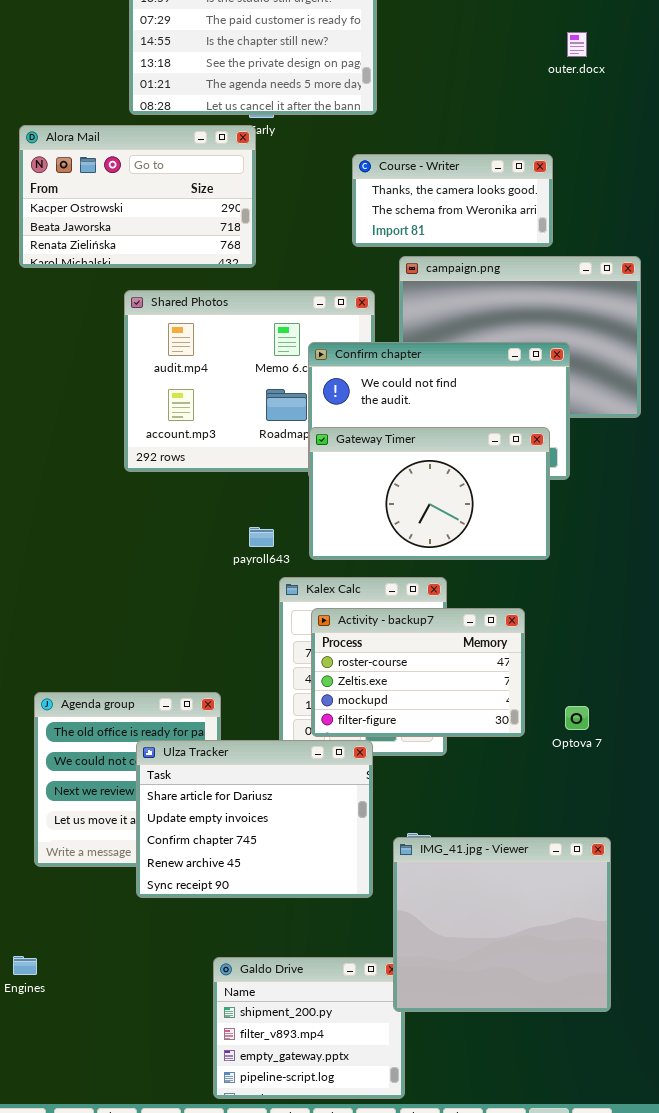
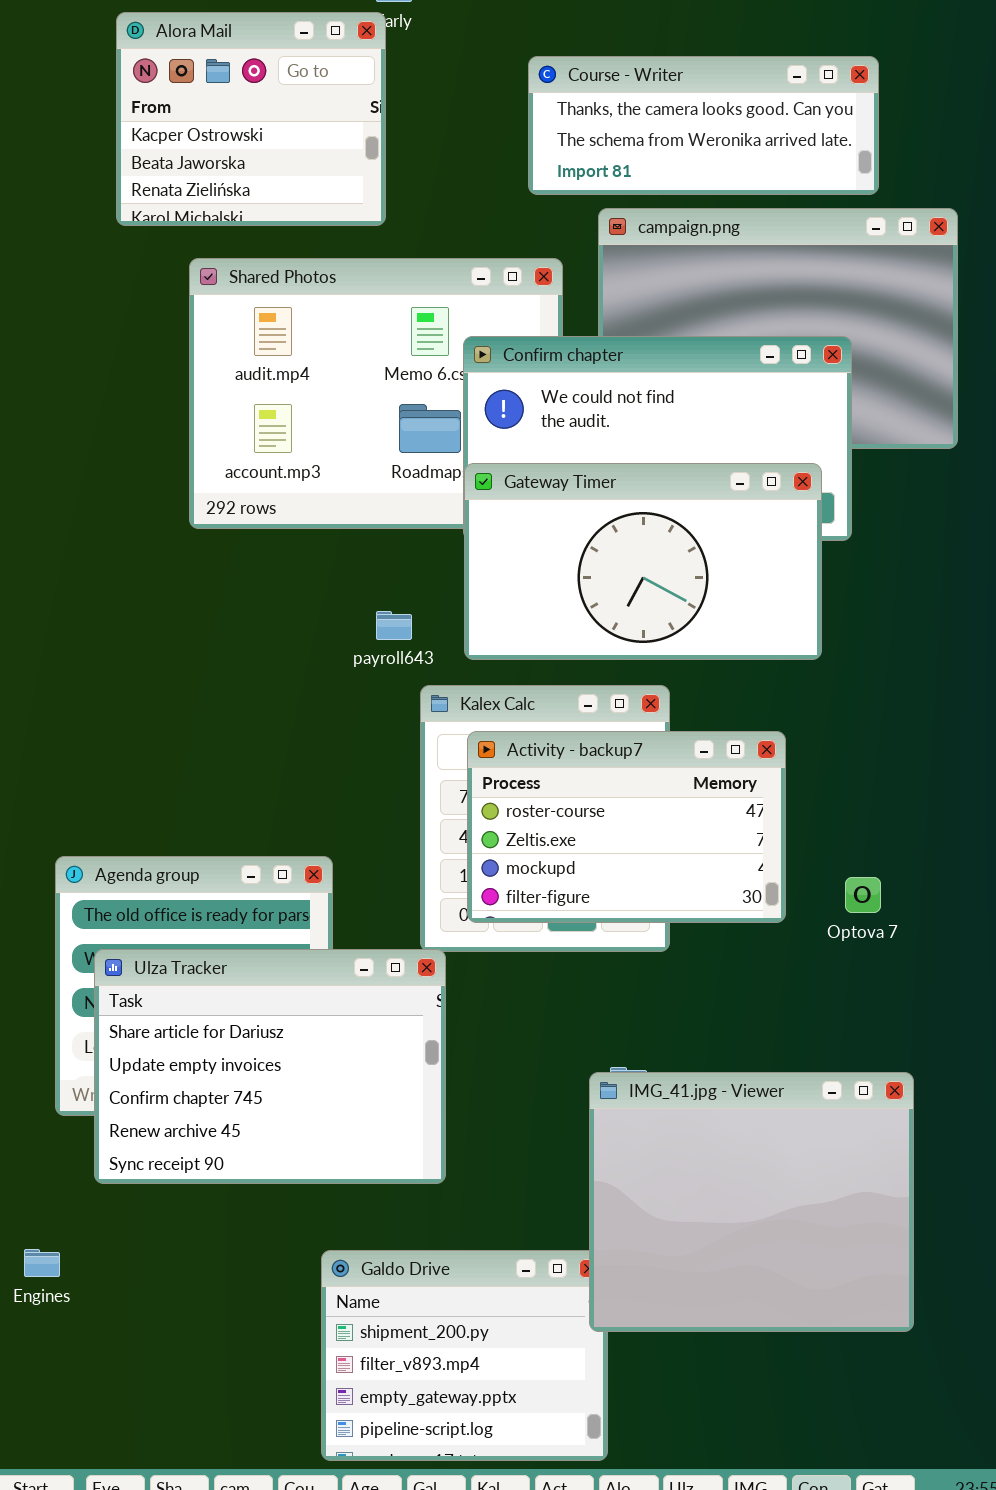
Alora Mail: [19,125,256,268] -> [116,12,386,226], resized
Course - Writer: [352,154,553,247] -> [528,56,879,195], resized
Ulza Tracker: [136,740,373,898] -> [94,949,446,1184], moved

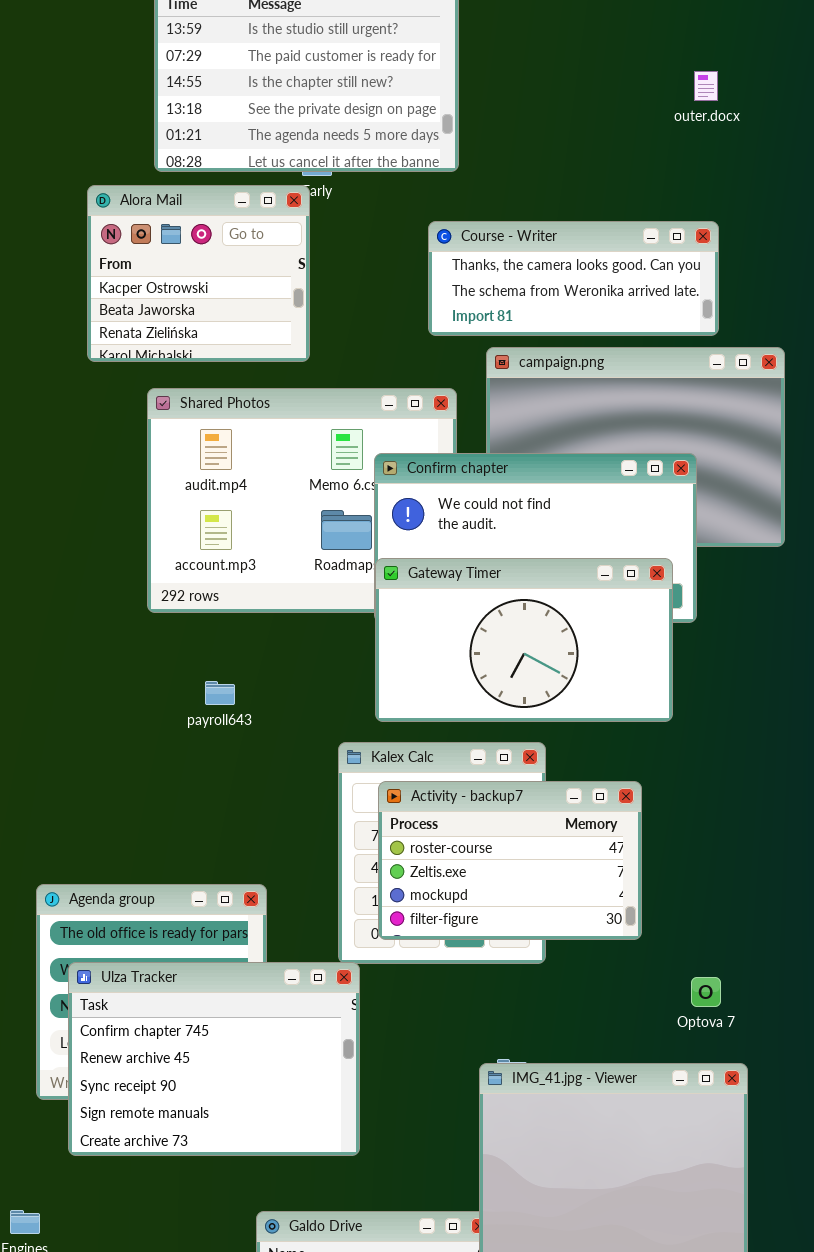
payroll643: [376,611,412,640] -> [205,681,235,705], moved
Optova 7: [845,877,881,913] -> [691,977,721,1007], moved
Ulza Tracker: [94,949,446,1184] -> [68,962,360,1156], scrolled down 2 rows

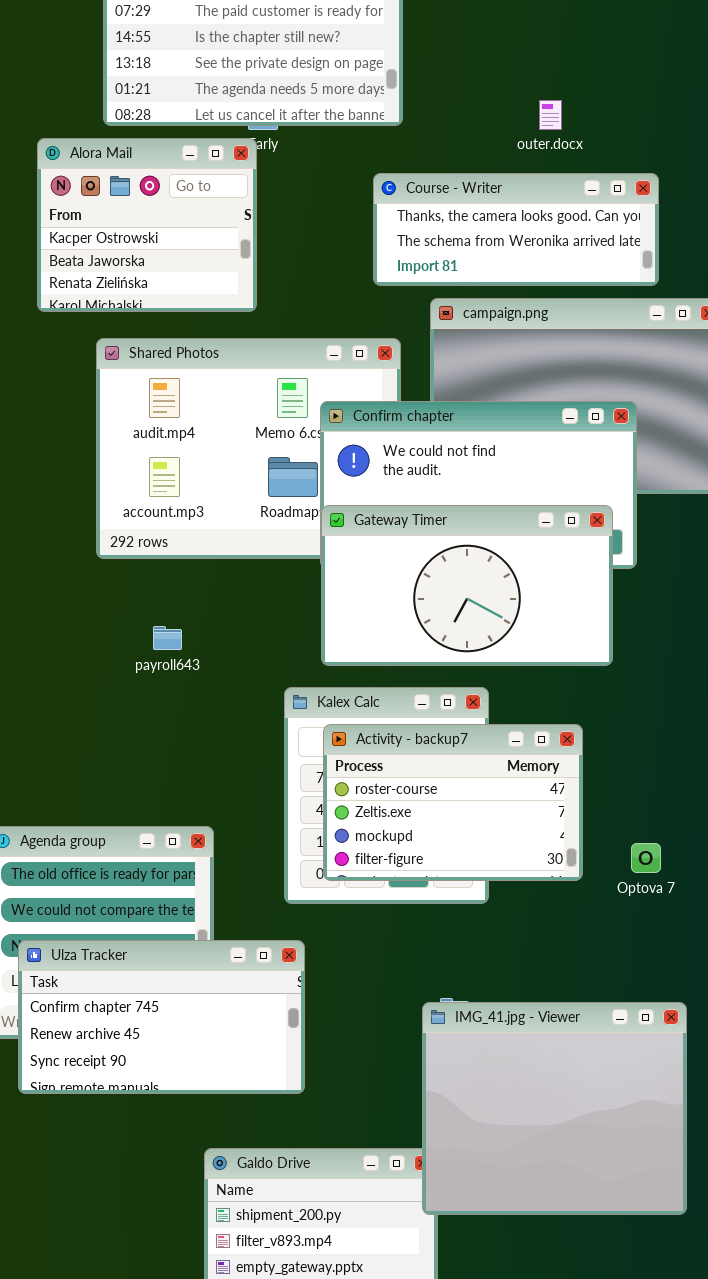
outer.docx: [694,71,718,101] -> [539,100,562,130], moved
Ulza Tracker: [68,962,360,1156] -> [18,940,305,1094], resized
Optova 7: [691,977,721,1007] -> [631,843,661,873], moved

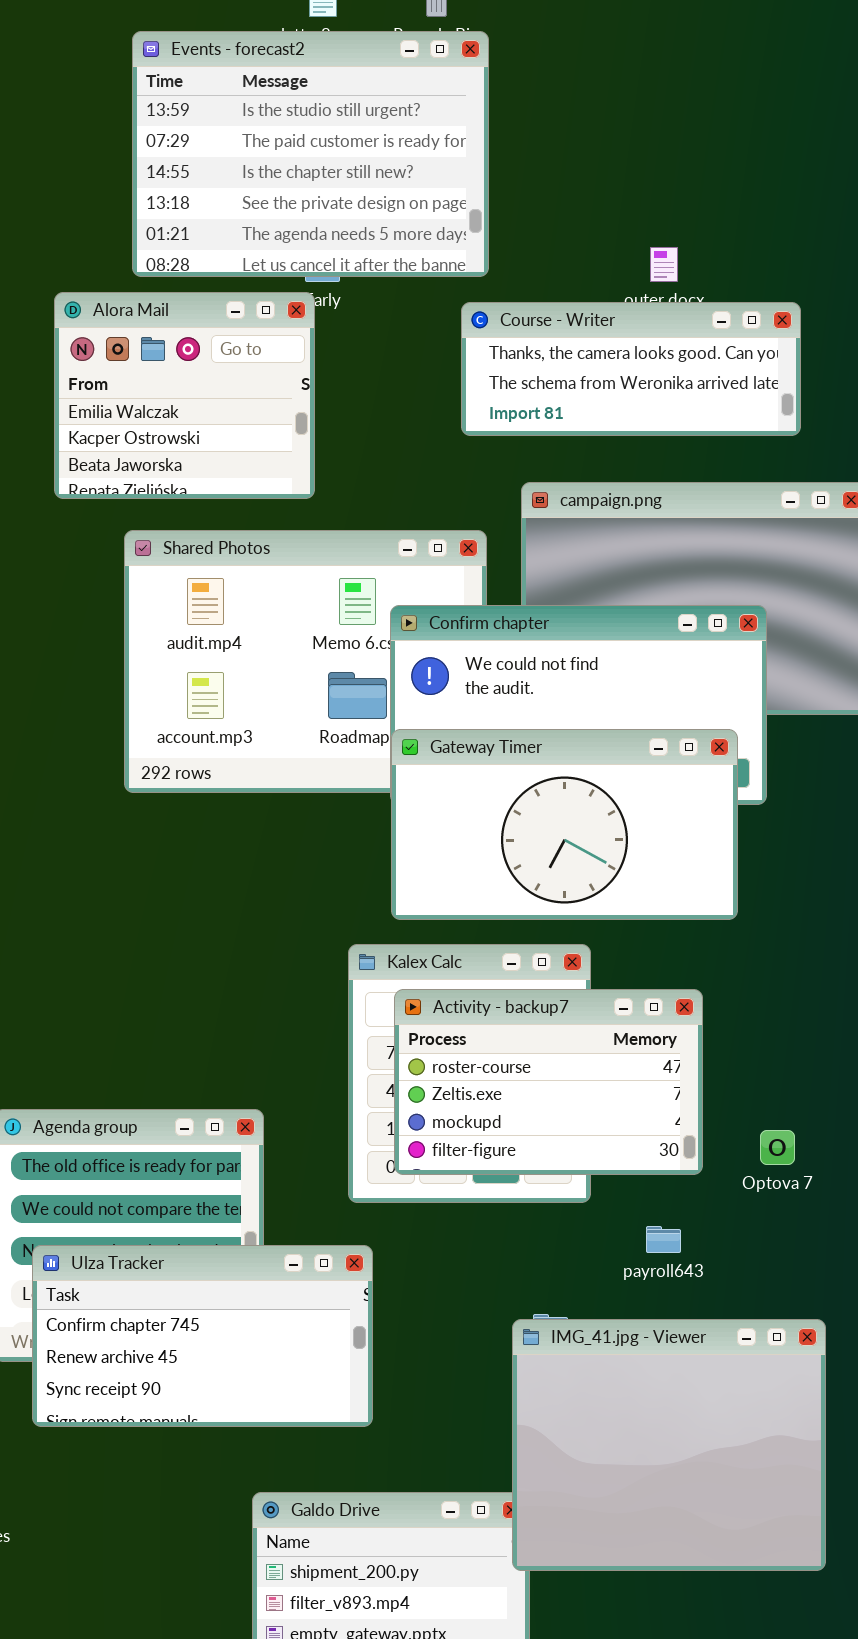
Alora Mail: [37,138,257,312] -> [54,292,315,499], scrolled up 1 row
Course - Writer: [373,173,659,286] -> [461,302,801,436], moved
payroll643: [153,626,182,650] -> [646,1226,681,1253], moved

